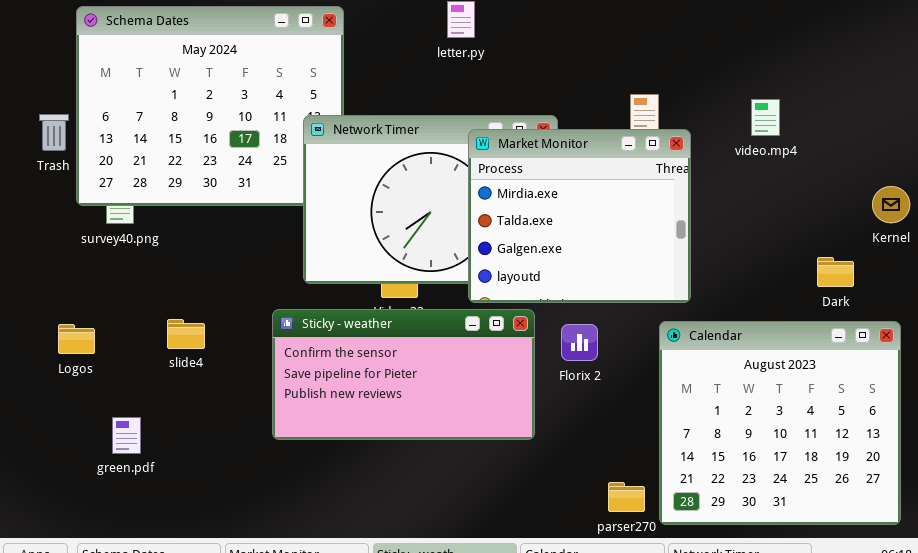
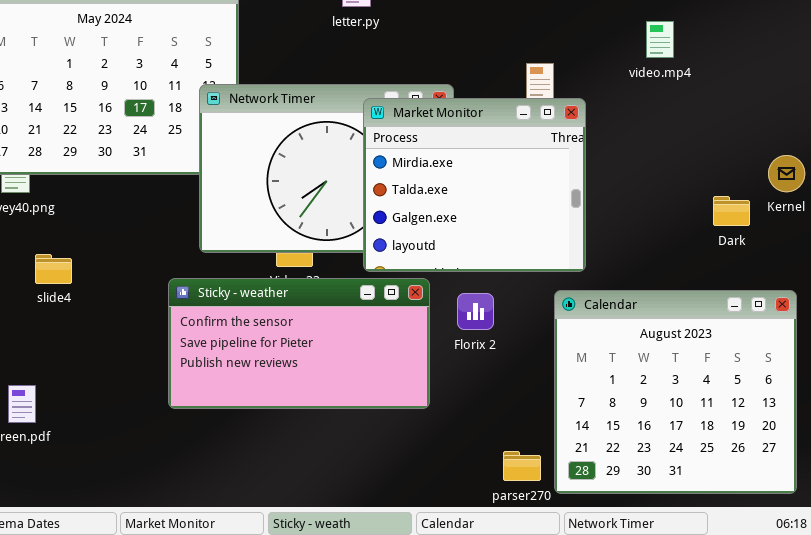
video.mp4: [751,99,780,136] -> [646,21,674,58], moved
Dark: [817,257,854,287] -> [713,196,750,226], moved
slide4: [167,319,205,349] -> [35,254,72,284], moved

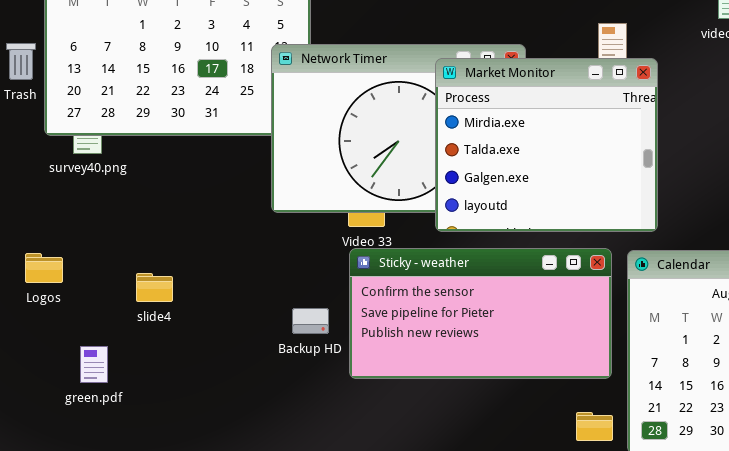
slide4: [35,254,72,284] -> [136,273,173,302], moved
Sticky - weather: [168,278,430,409] -> [349,248,612,379], moved

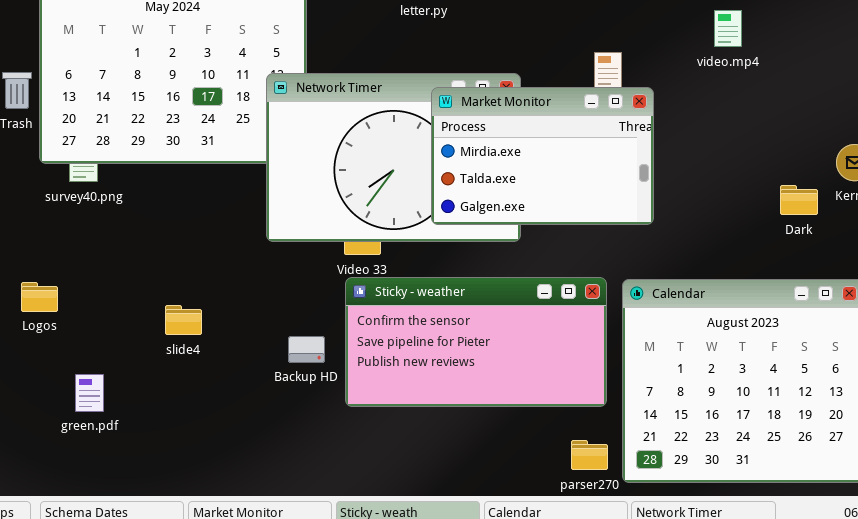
Market Monitor: [435,58,658,232] -> [431,87,654,225], resized
slide4: [136,273,173,302] -> [165,305,202,335], moved

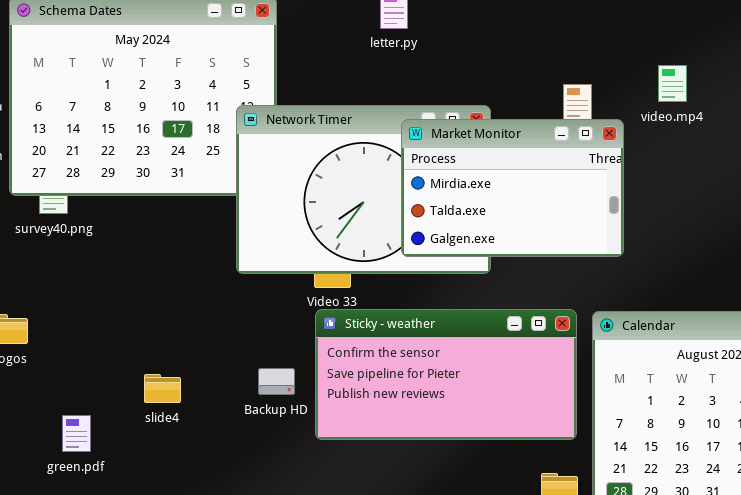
video.mp4: [714,10,742,47] -> [658,65,687,102], moved
slide4: [165,305,202,335] -> [144,374,181,403], moved
green.pdf: [75,374,104,412] -> [62,415,91,452], moved

